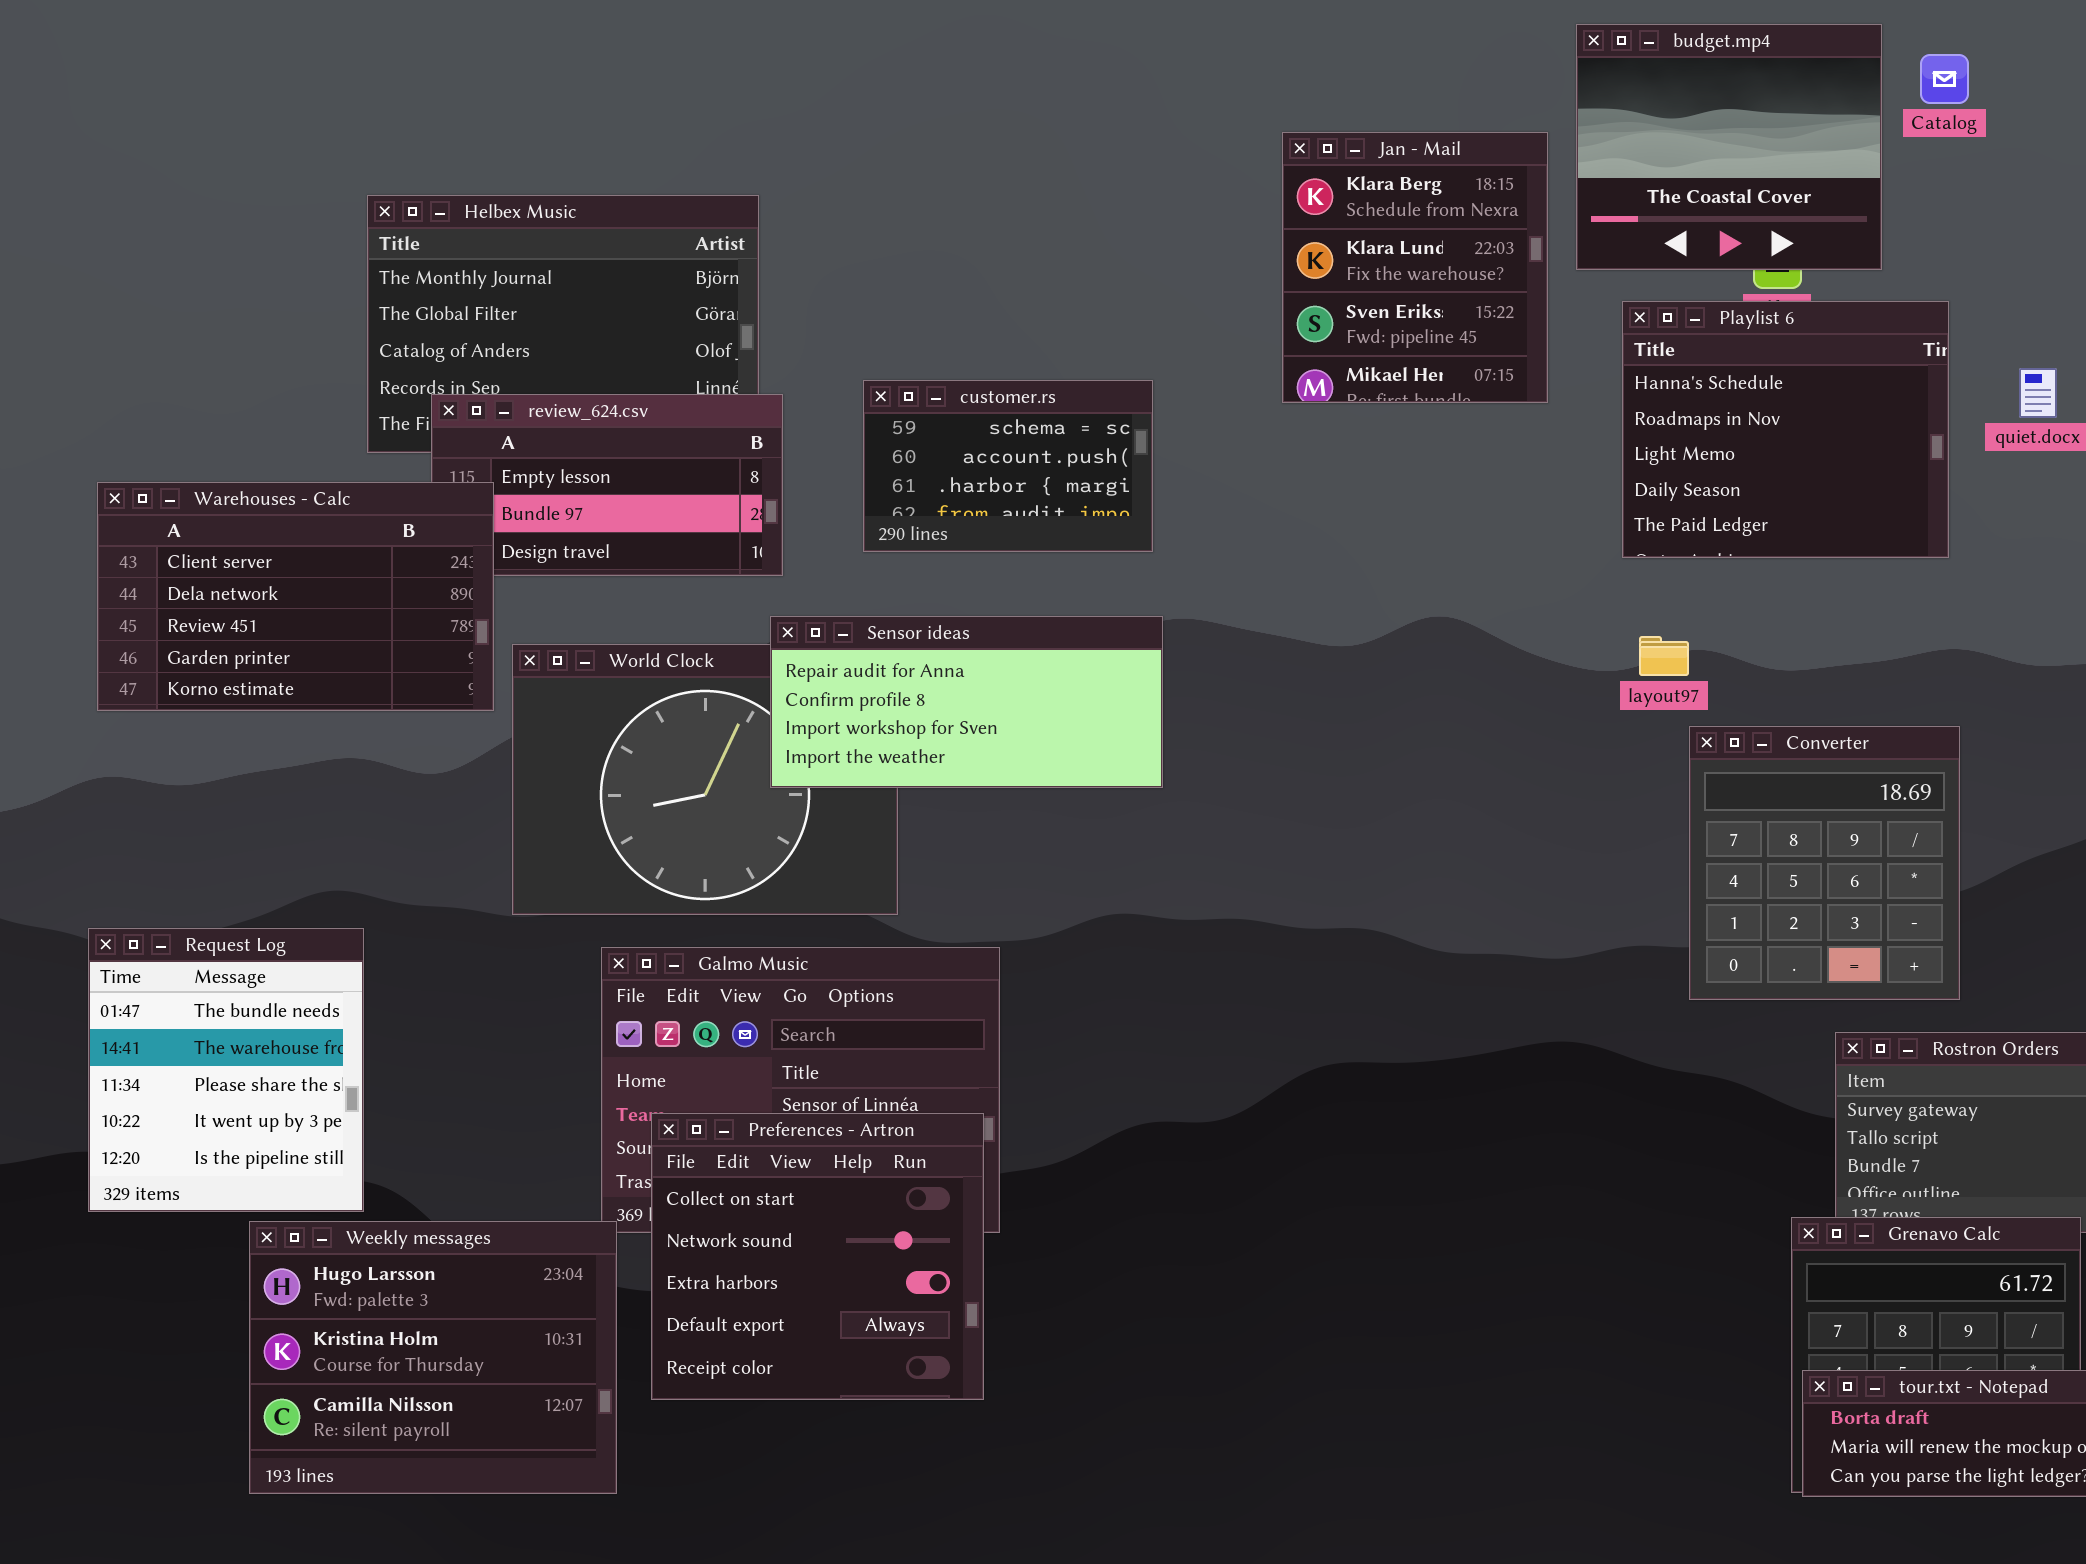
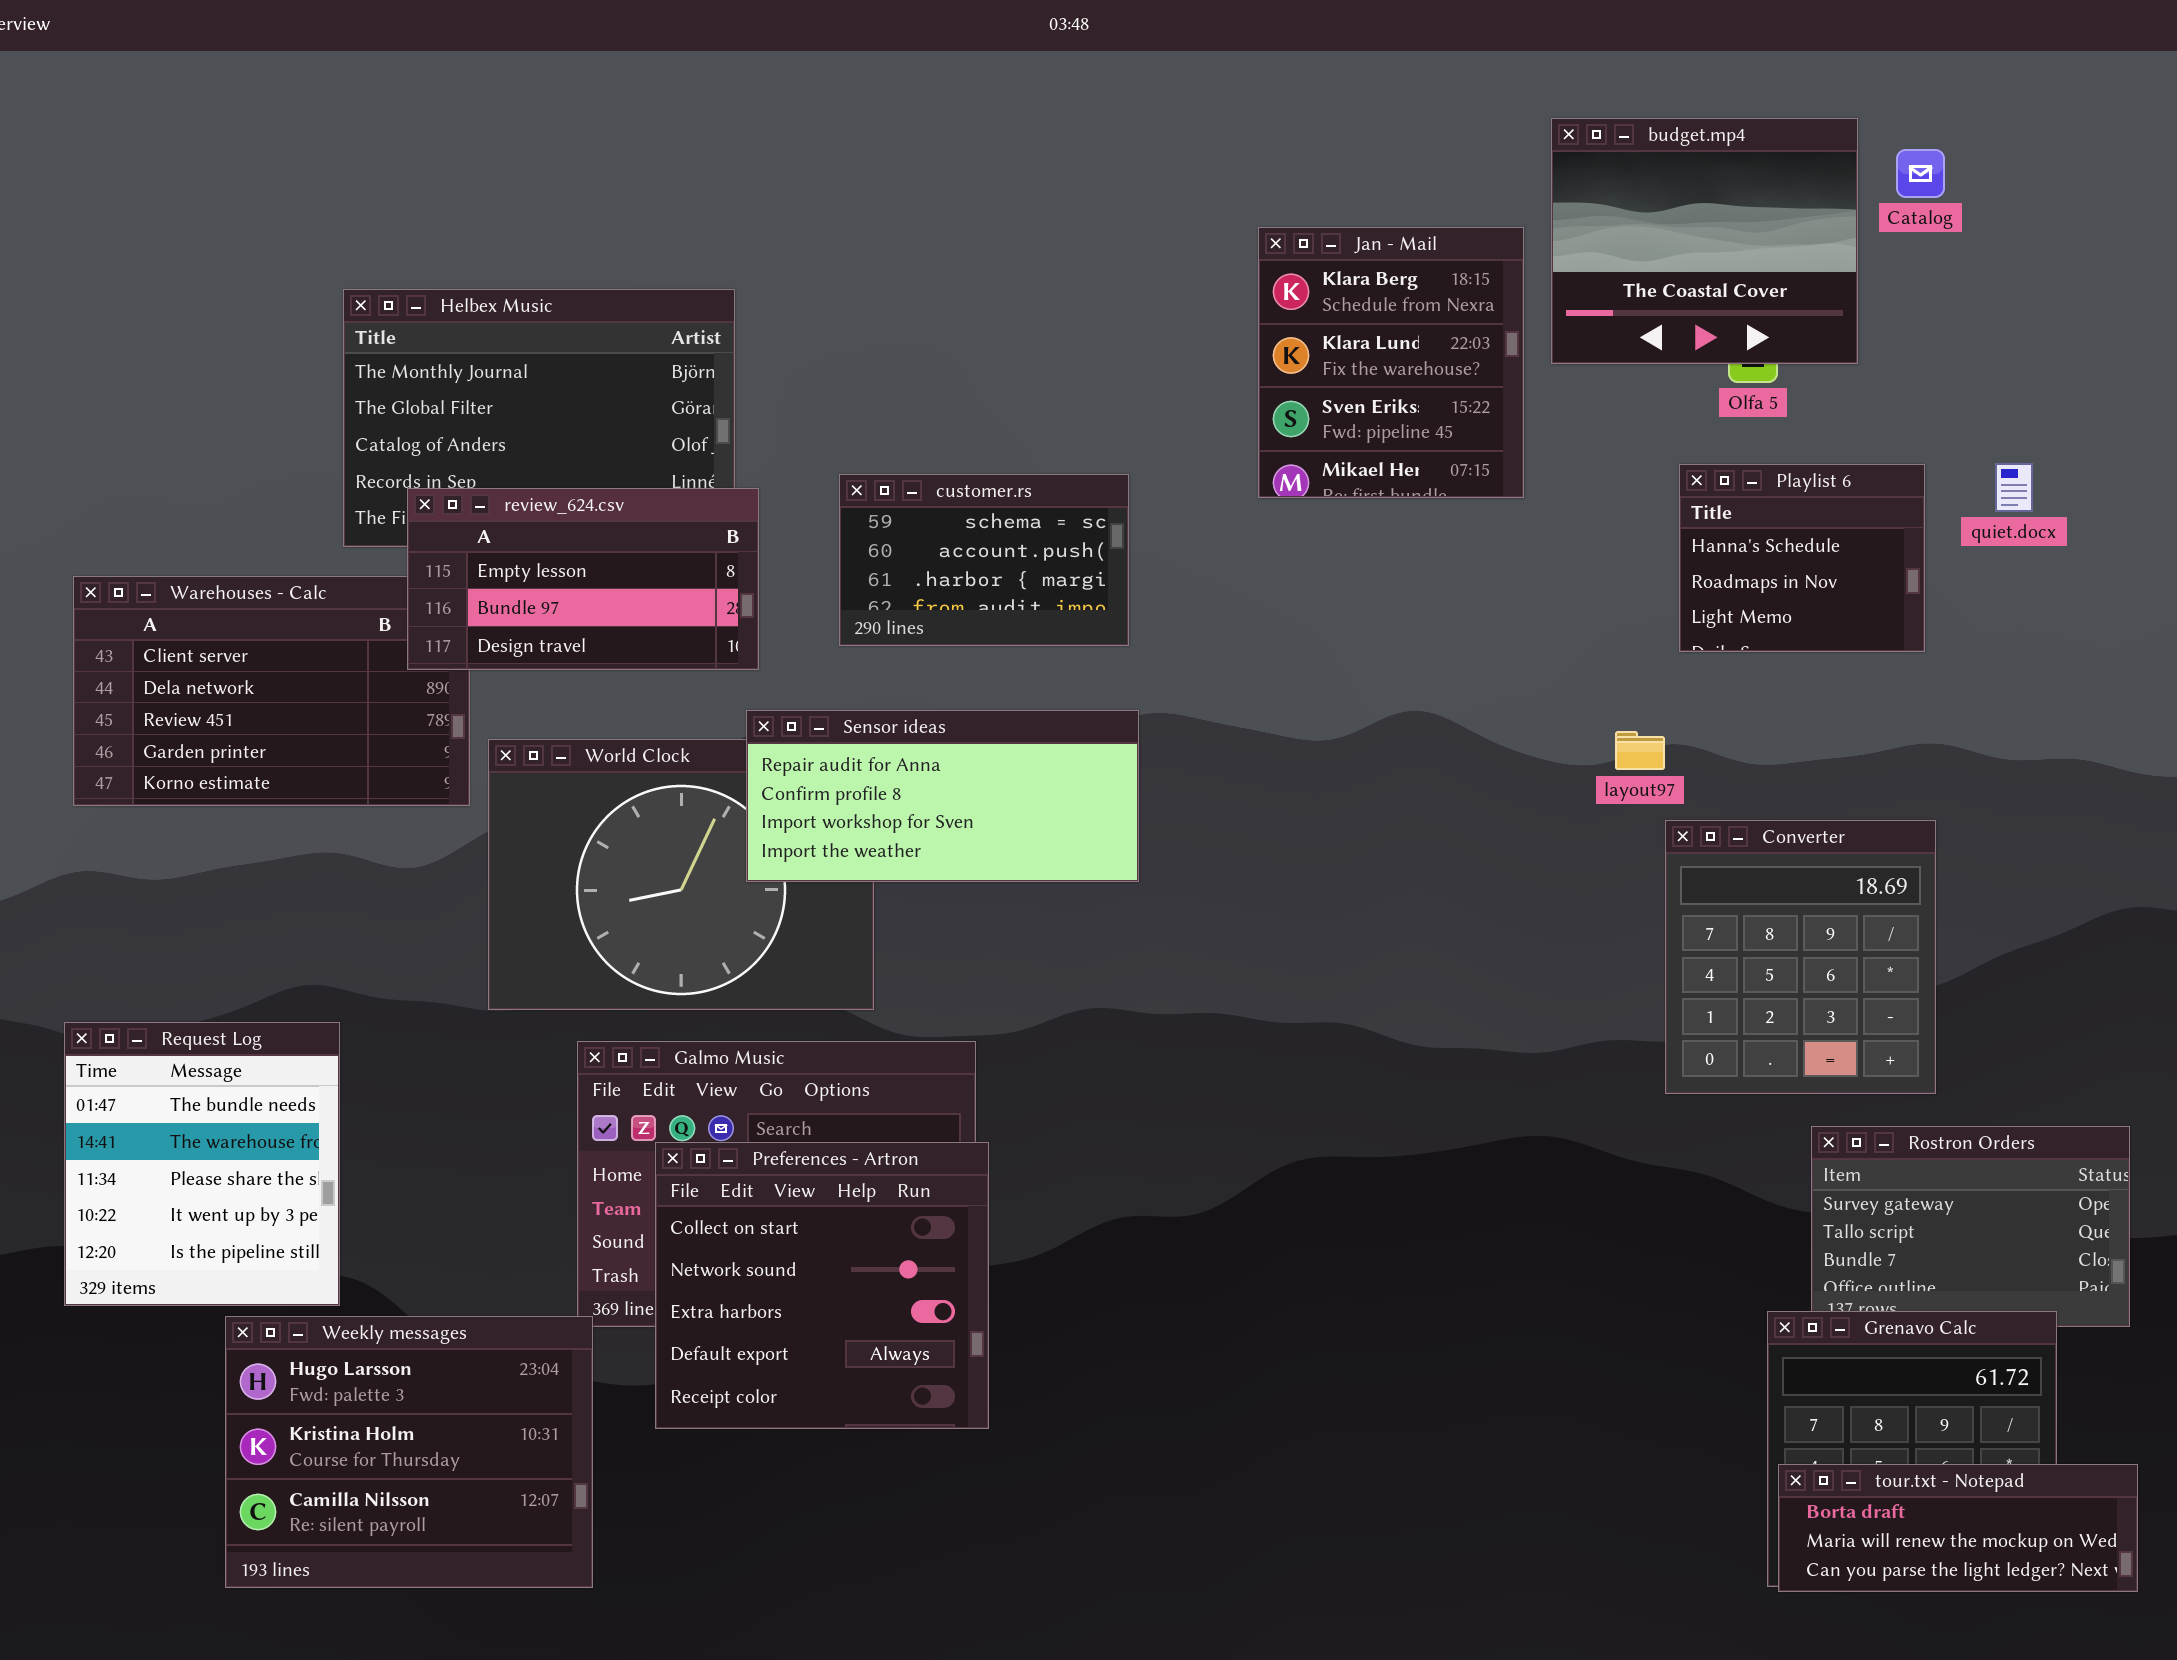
Playlist 6: [1622,301,1949,558] -> [1679,464,1925,652], resized
review_624.csv: [431,394,783,576] -> [407,488,759,670], raised
Preferences - Artron: [651,1113,984,1400] -> [655,1142,989,1429], moved

